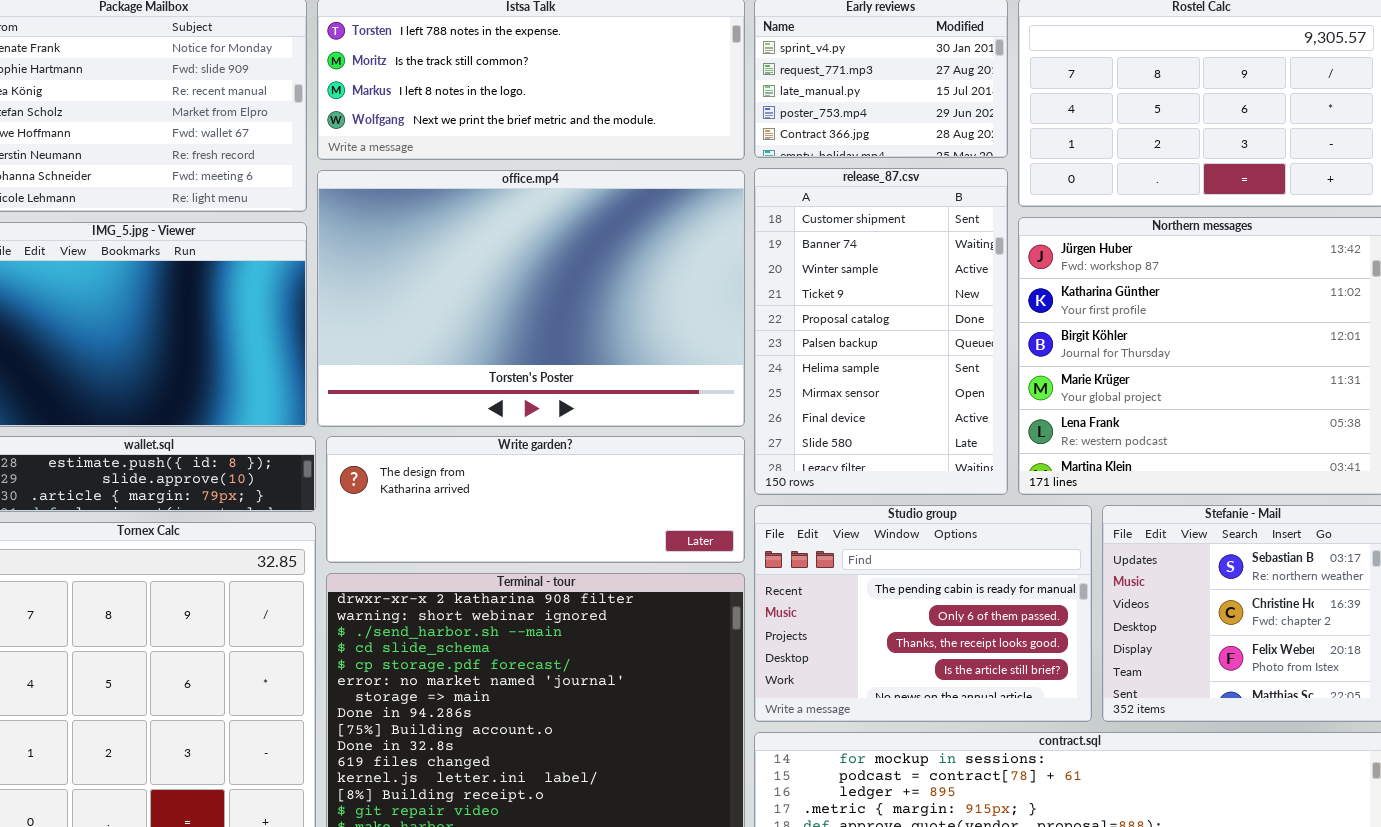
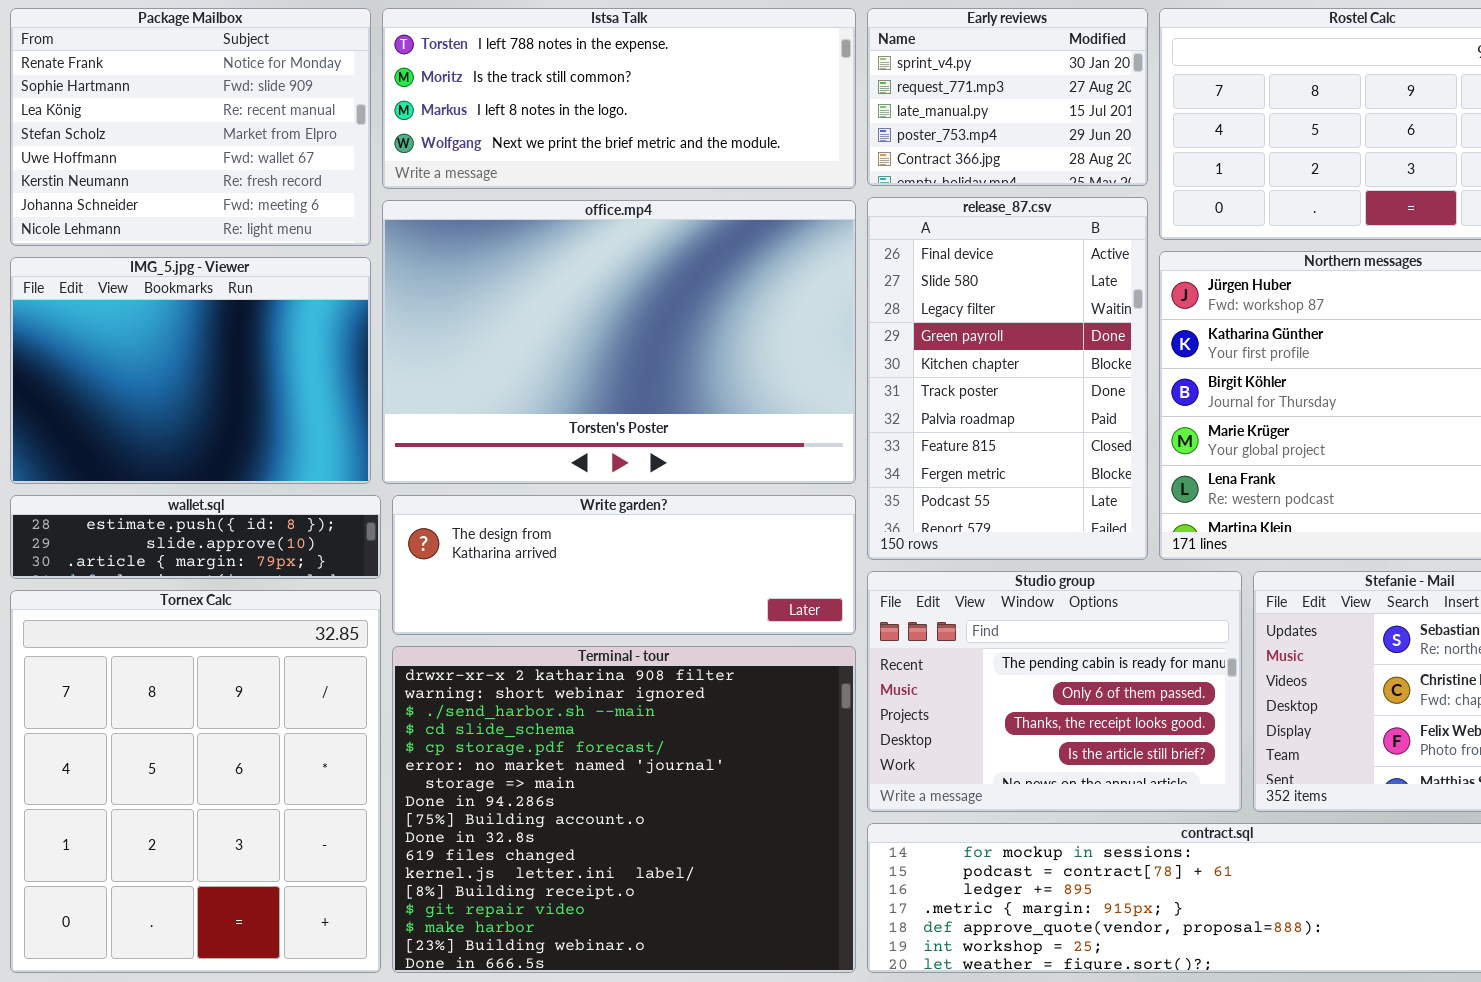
release_87.csv: [754,168,1008,495] -> [867,197,1148,560], scrolled down 8 rows

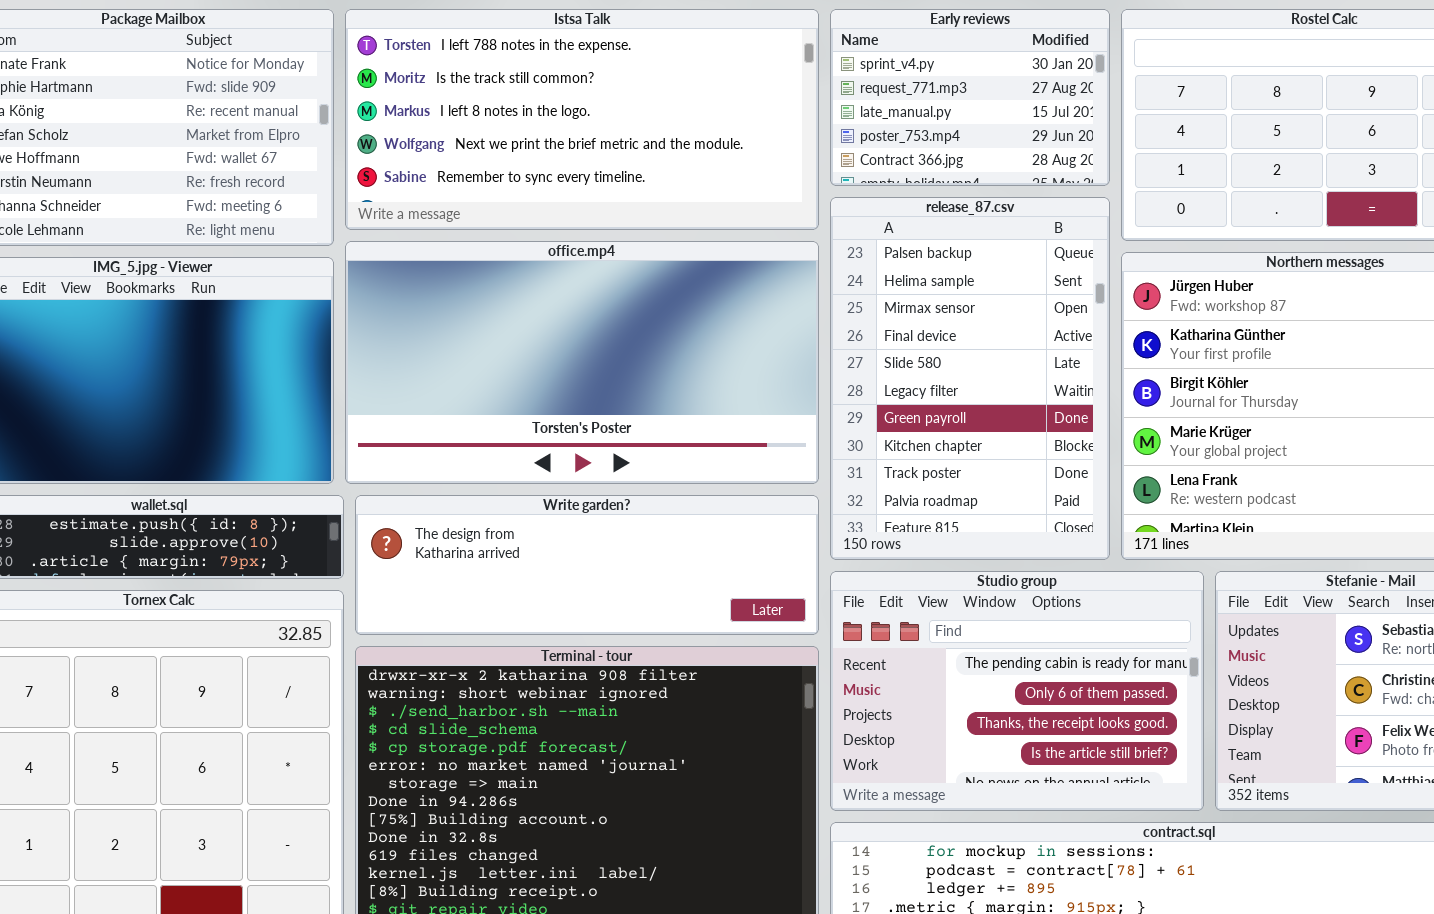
Istsa Talk: [382,8,856,189] -> [345,9,819,230], resized
release_87.csv: [867,197,1148,560] -> [830,197,1110,560], scrolled up 3 rows
office.mp4: [382,200,856,484] -> [345,241,819,484], resized

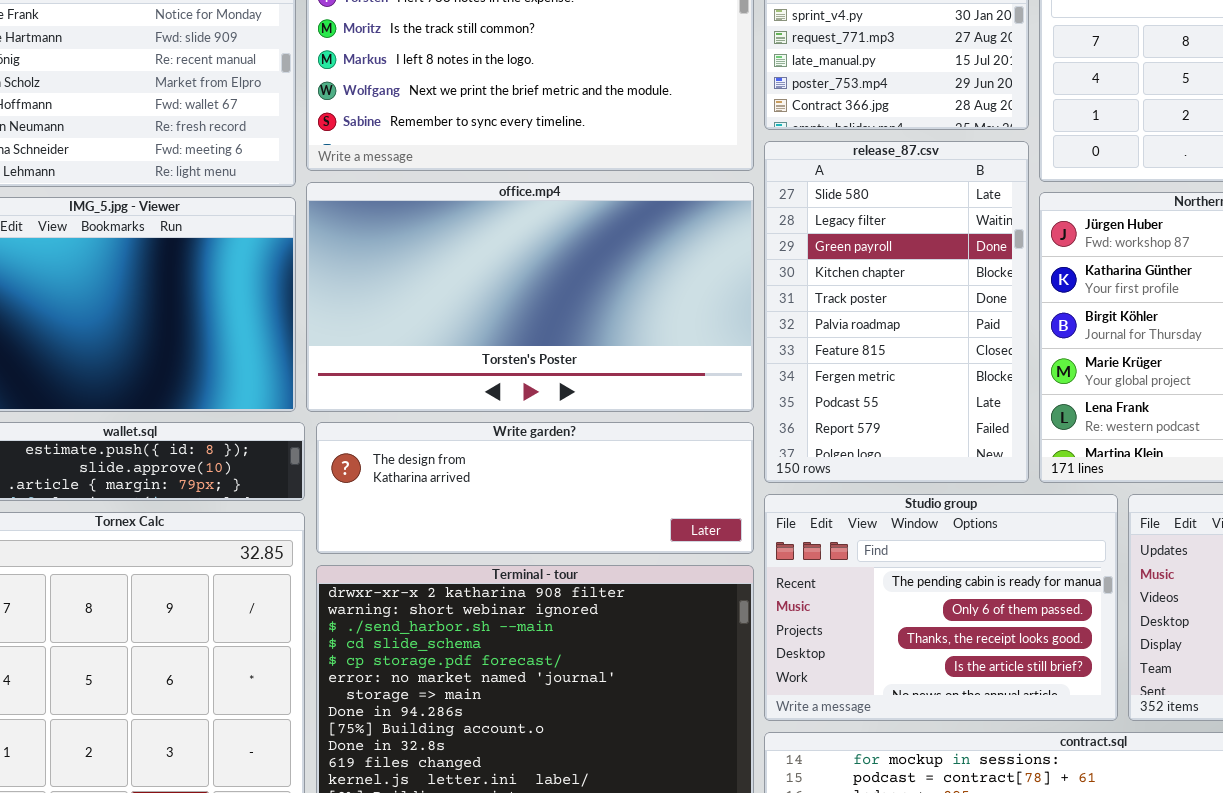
release_87.csv: [830,197,1110,560] -> [764,141,1029,483], scrolled down 4 rows

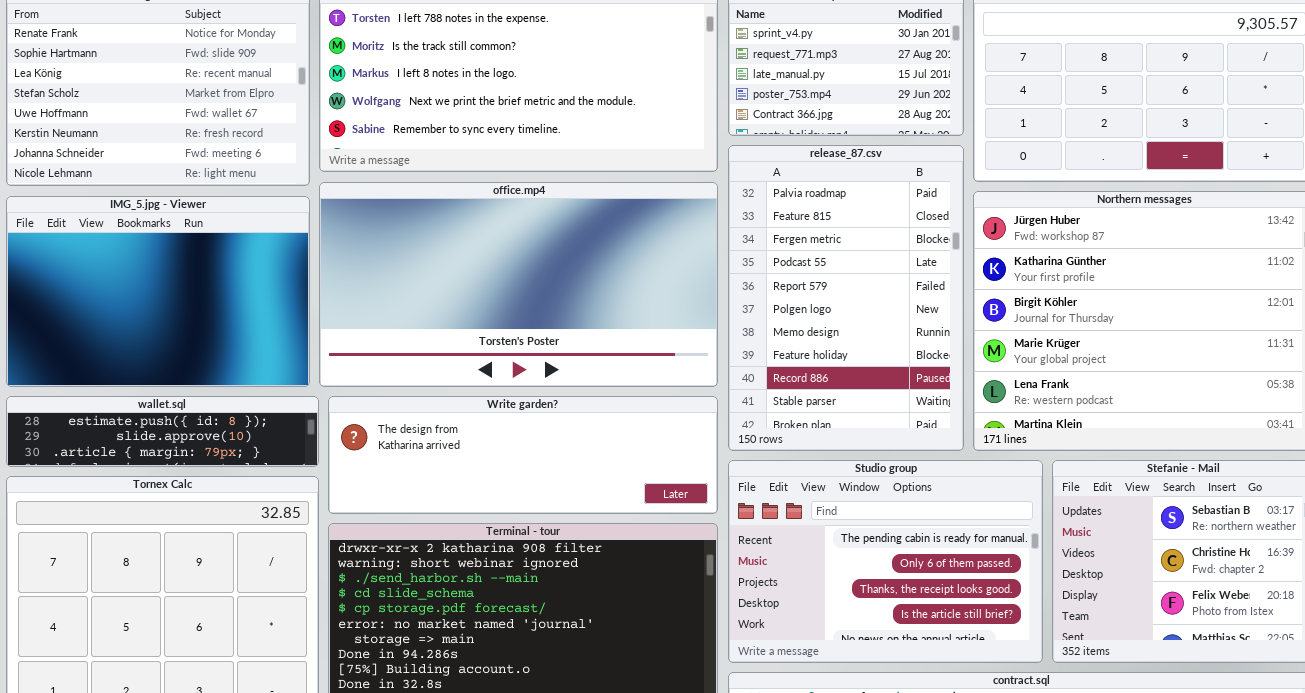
release_87.csv: [764,141,1029,483] -> [728,145,964,451], scrolled down 5 rows

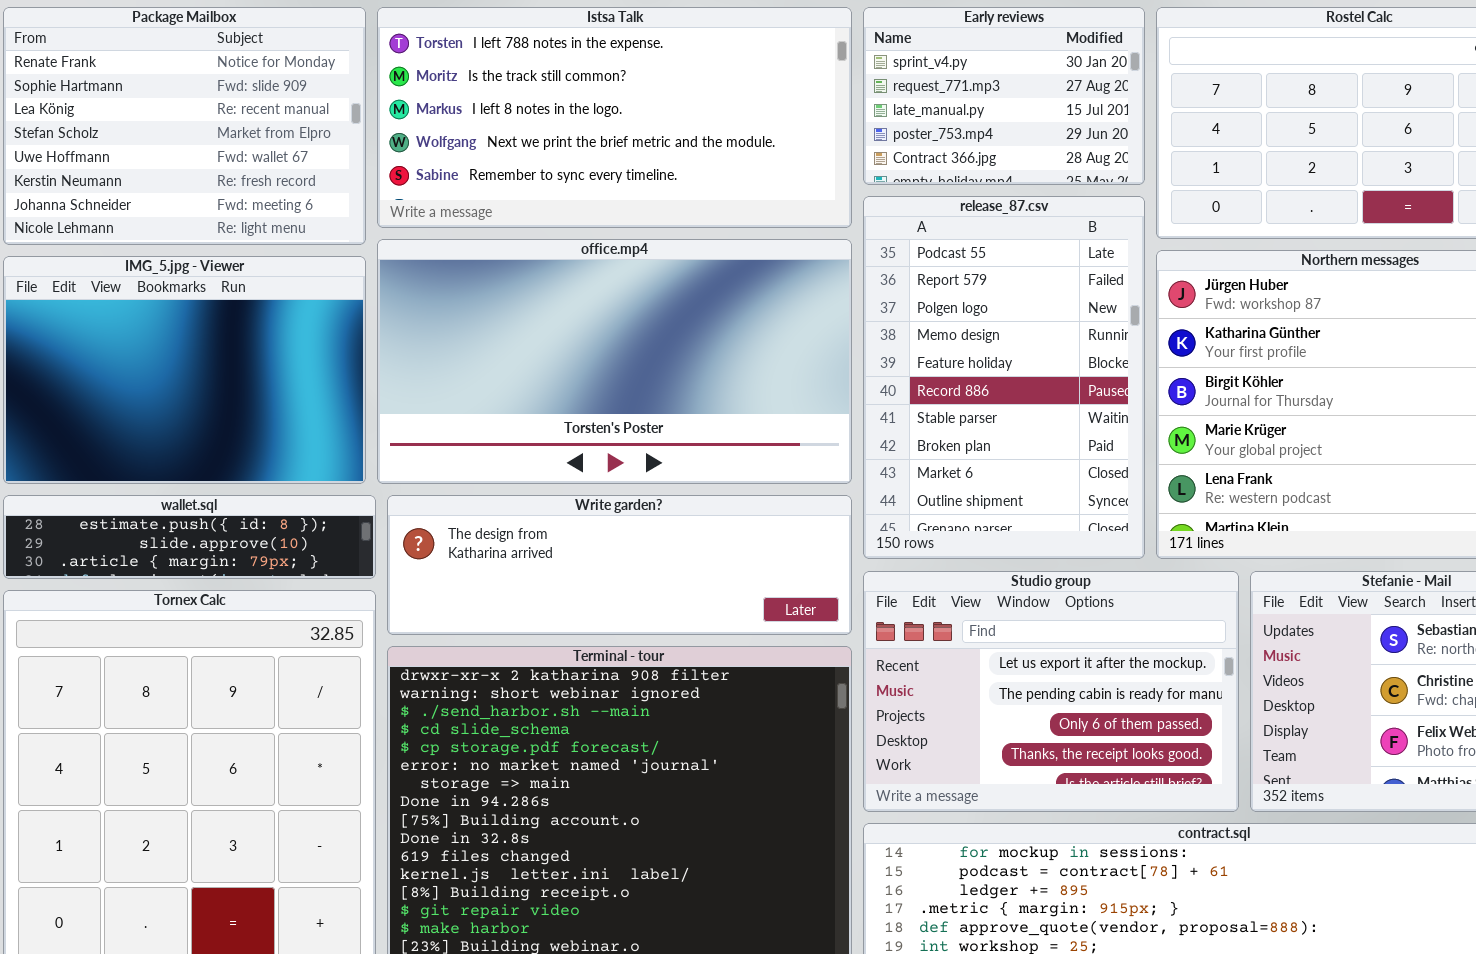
release_87.csv: [728,145,964,451] -> [863,196,1145,559], scrolled down 3 rows
Studio group: [728,460,1043,663] -> [863,571,1239,812], scrolled up 1 row

